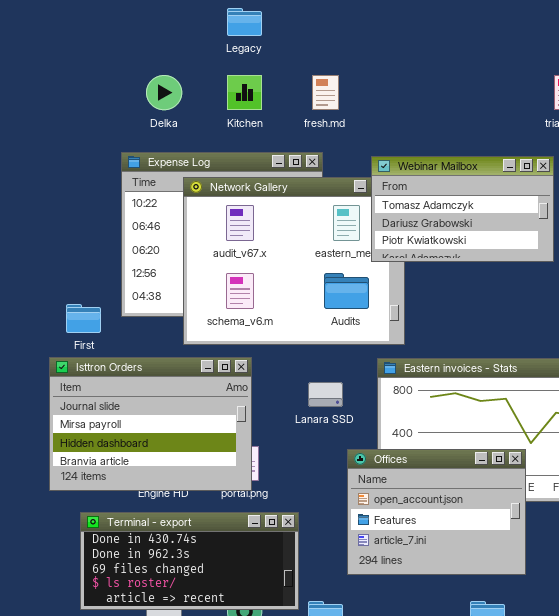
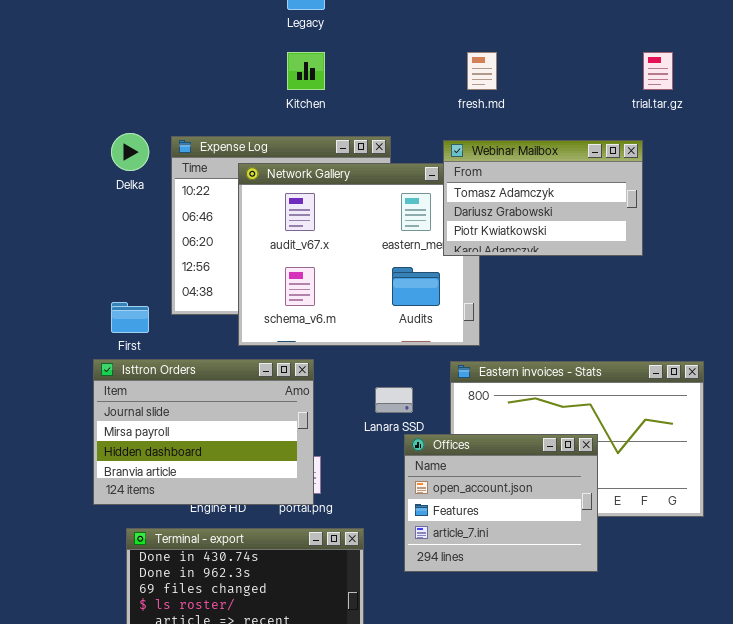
Delka: [146,75,182,110] -> [111,133,149,171], moved
fresh.md: [312,75,339,110] -> [467,52,497,90], moved
Offices: [347,449,526,575] -> [404,434,598,572], moved

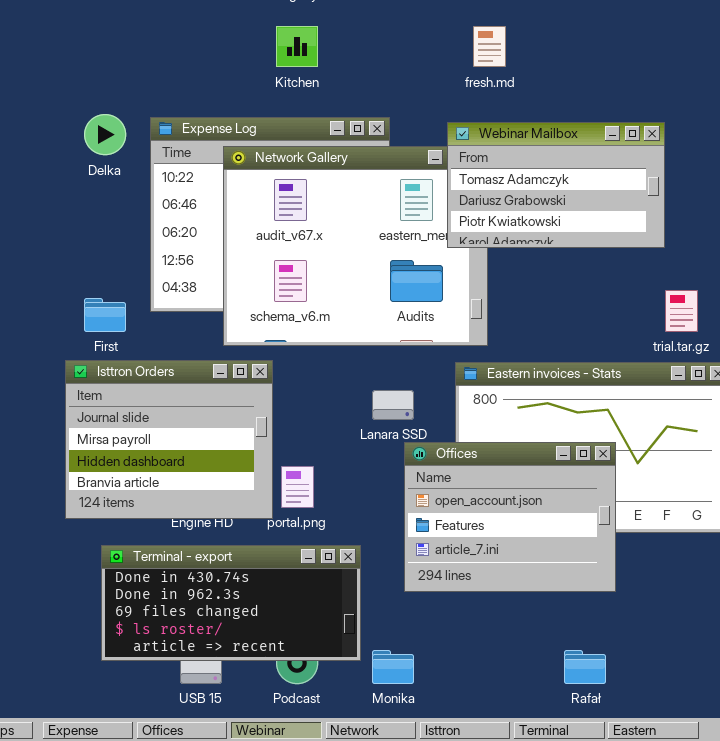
trial.tar.gz: [643,52,673,90] -> [665,290,698,332], moved
Isttron Orders: [93,359,314,505] -> [65,360,273,519], resized

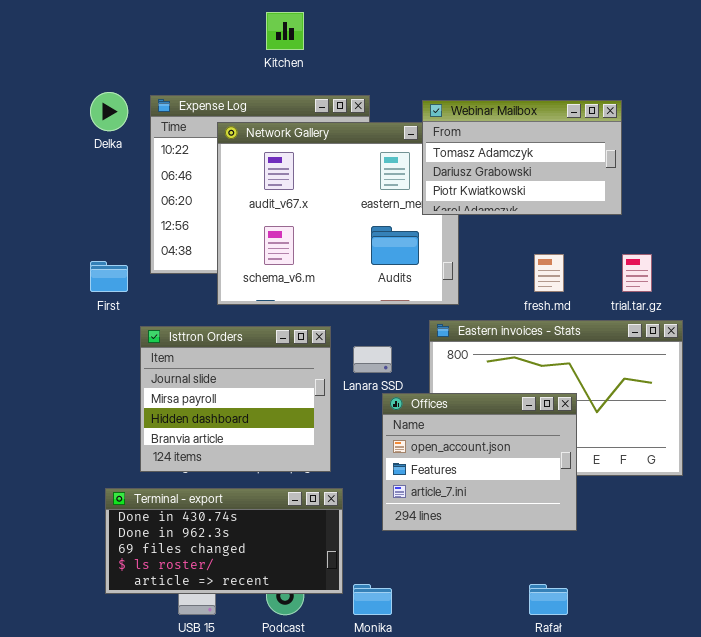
fresh.md: [473,26,506,67] -> [534,254,564,292], moved
Isttron Orders: [65,360,273,519] -> [140,326,331,472], moved

